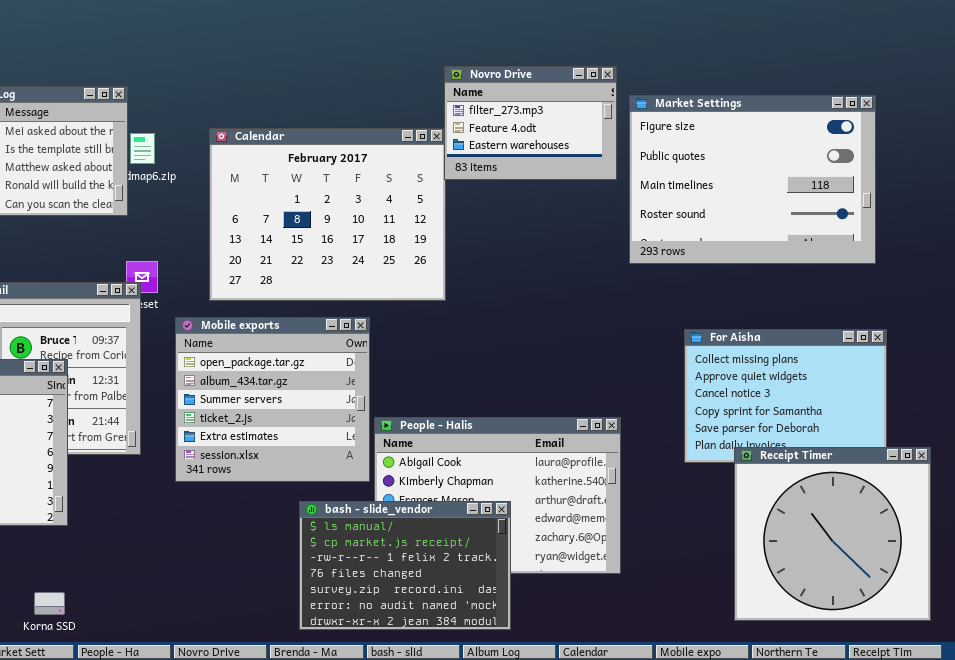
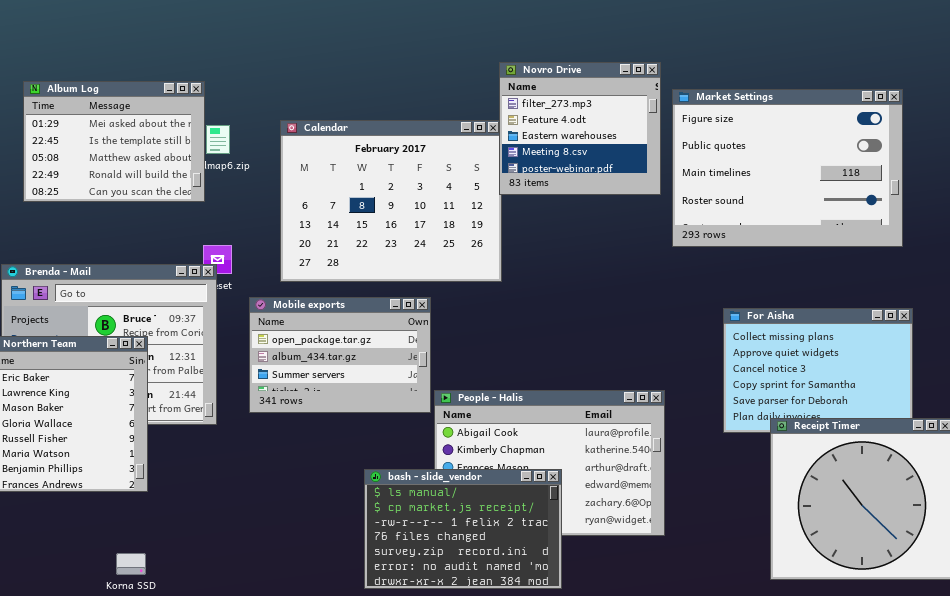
Novro Drive: [444,66,617,180] -> [499,62,661,195], resized
Mobile exports: [175,317,370,482] -> [249,297,431,413], resized

